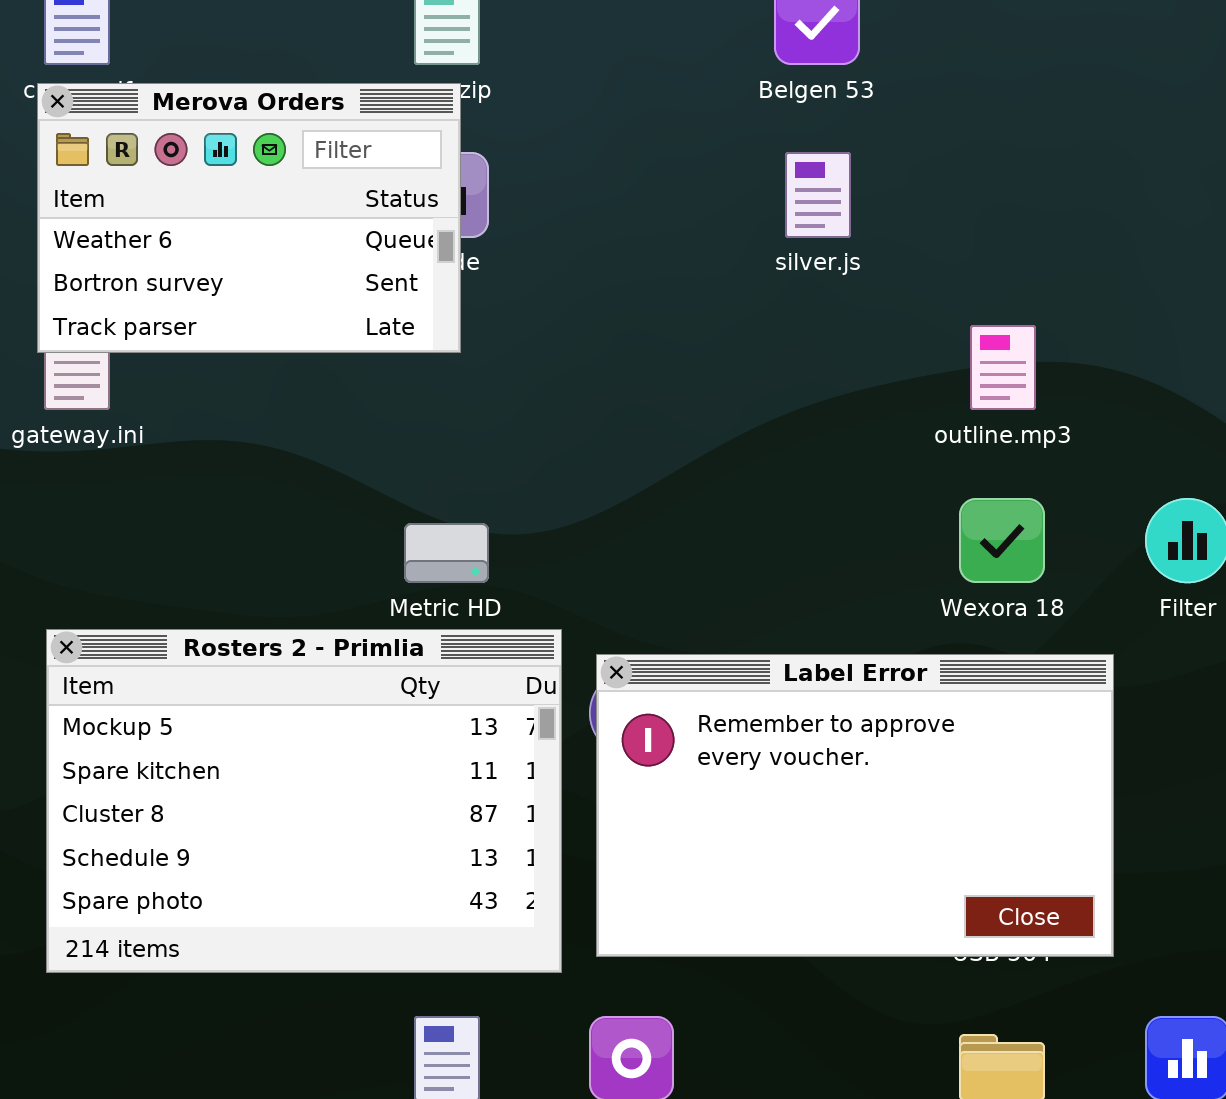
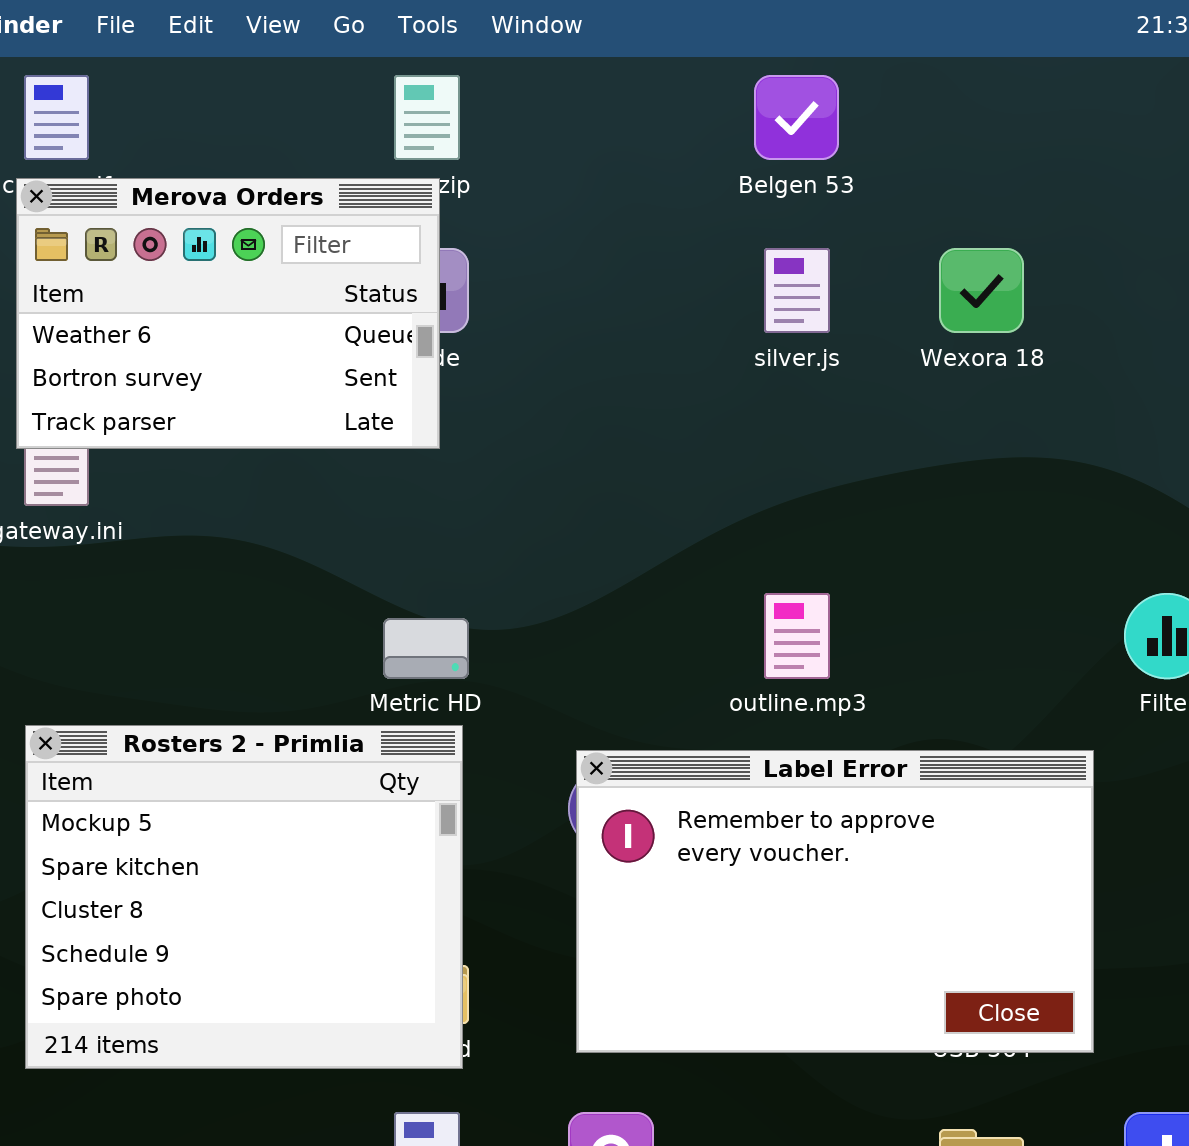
outline.mp3: [970,325,1036,410] -> [764,593,830,679], moved
Wexora 18: [959,498,1045,583] -> [939,248,1024,333], moved
Rosters 2 - Primlia: [46,629,562,973] -> [25,725,463,1069], resized

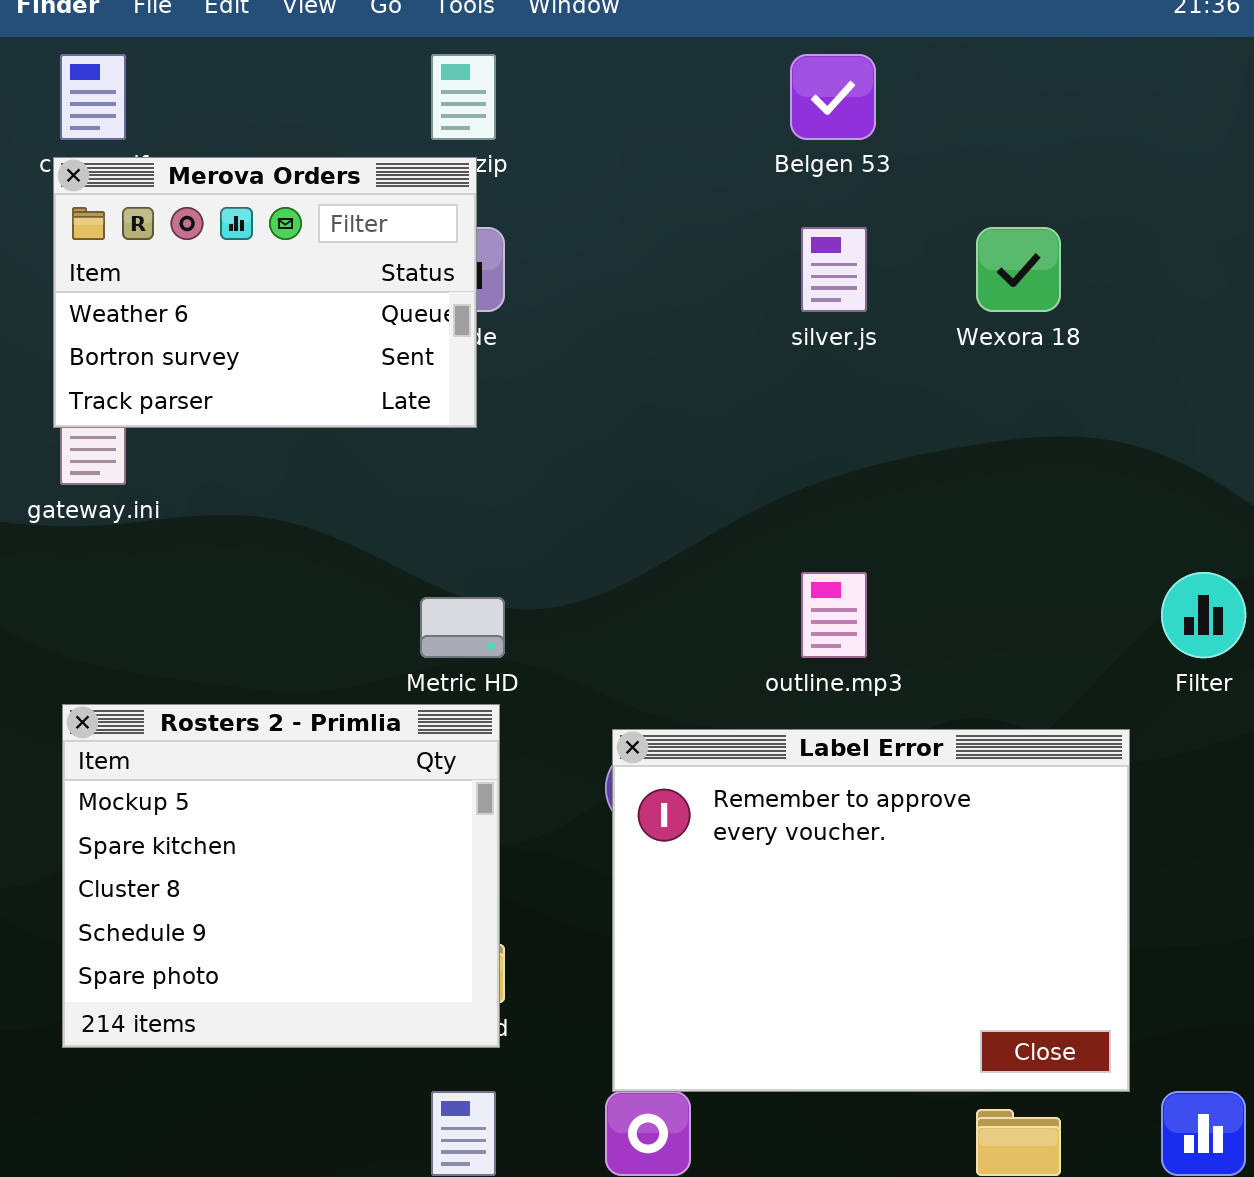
Label Error: [576,750,1094,1053] -> [612,729,1130,1092], resized

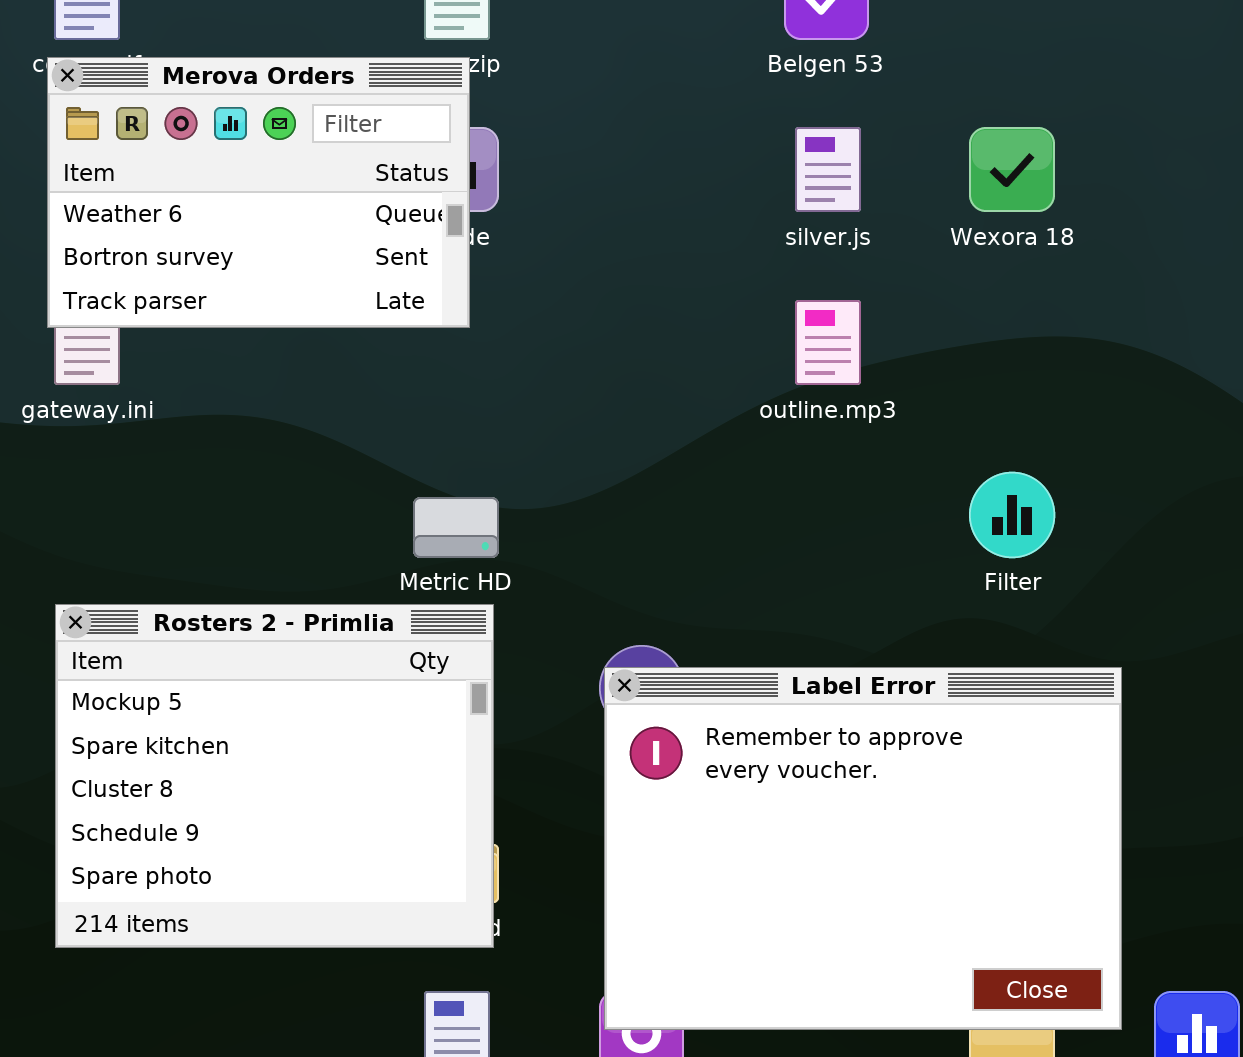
outline.mp3: [801,572,867,658] -> [795,300,861,385], moved
Filter: [1161,572,1246,658] -> [969,472,1055,558], moved
Label Error: [612,729,1130,1092] -> [604,667,1122,1030], moved

